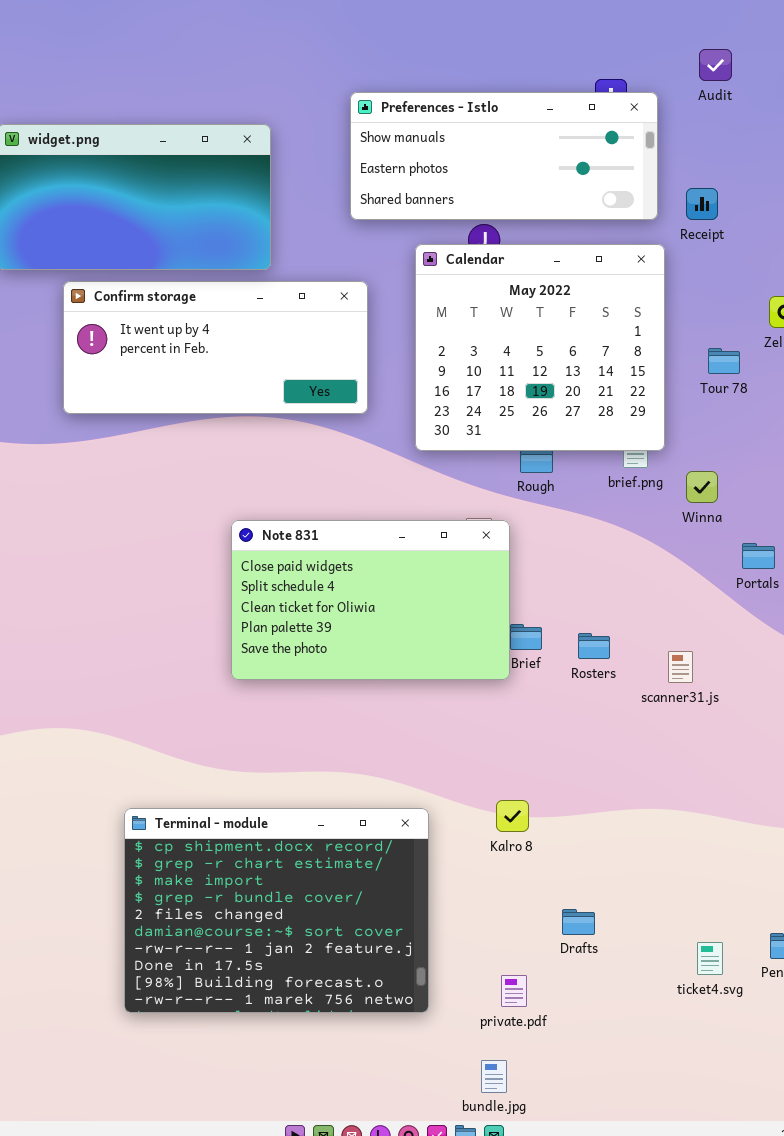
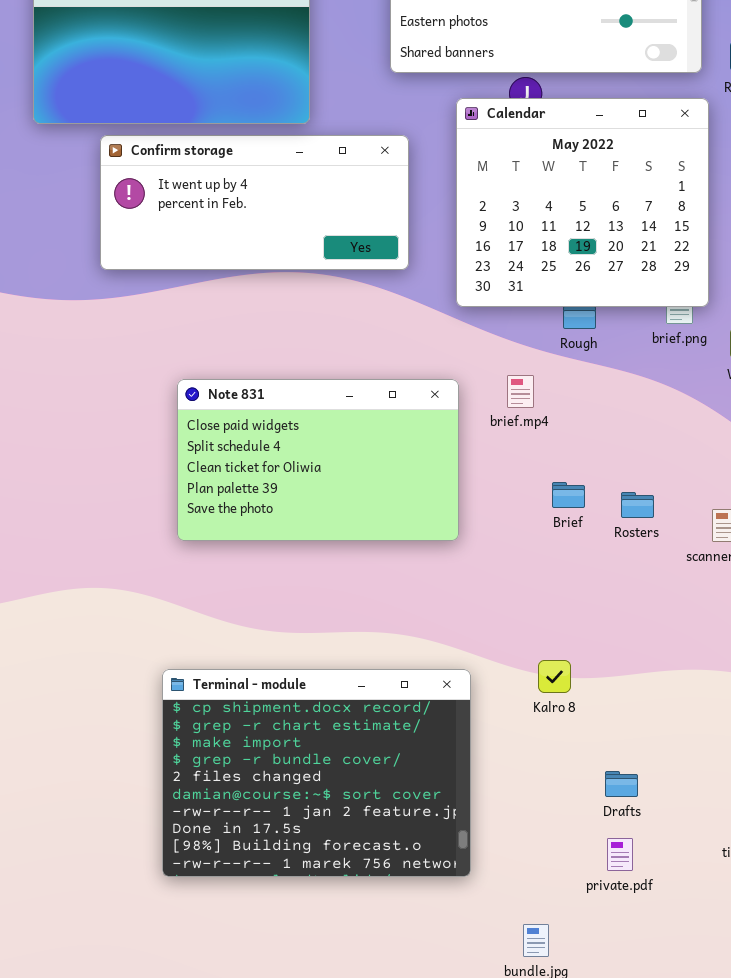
Note 831: [231,520,510,680] -> [177,379,459,541], moved
private.pdf: [501,975,527,1007] -> [607,838,633,871], moved

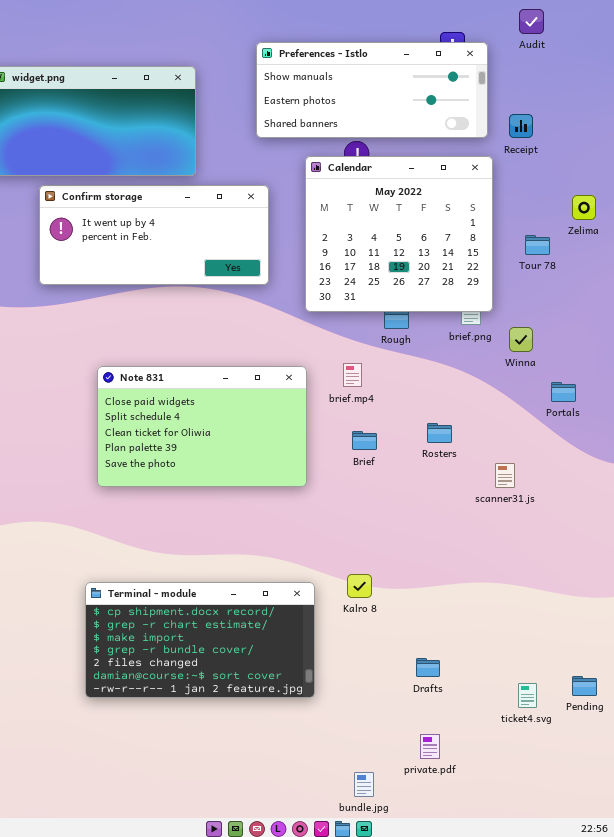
Brief: [552,482,585,508] -> [352,431,377,450], moved
Rosters: [621,492,654,518] -> [427,423,452,443], moved
Kalro 8: [538,660,571,693] -> [347,574,372,598], moved
Terminal - module: [162,669,471,877] -> [85,582,315,698], resized
private.pdf: [607,838,633,871] -> [420,734,440,759], moved

